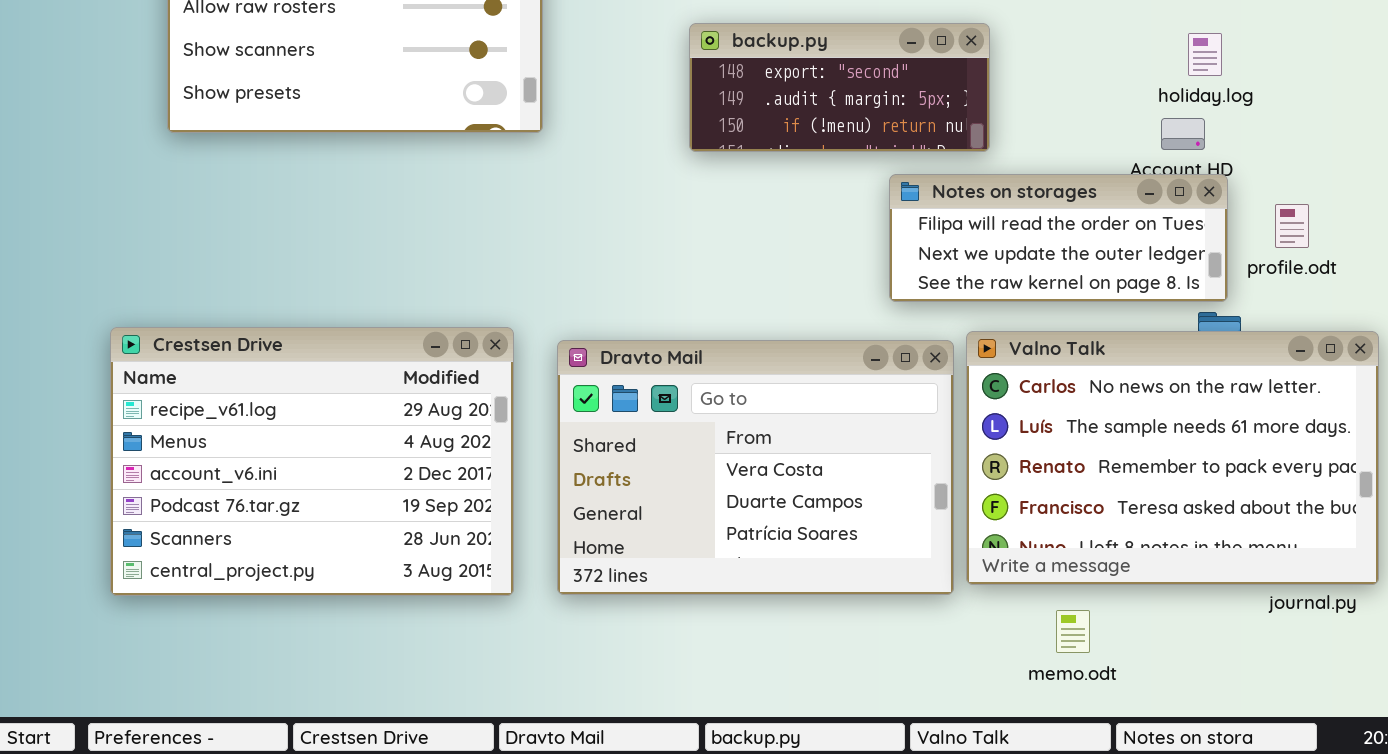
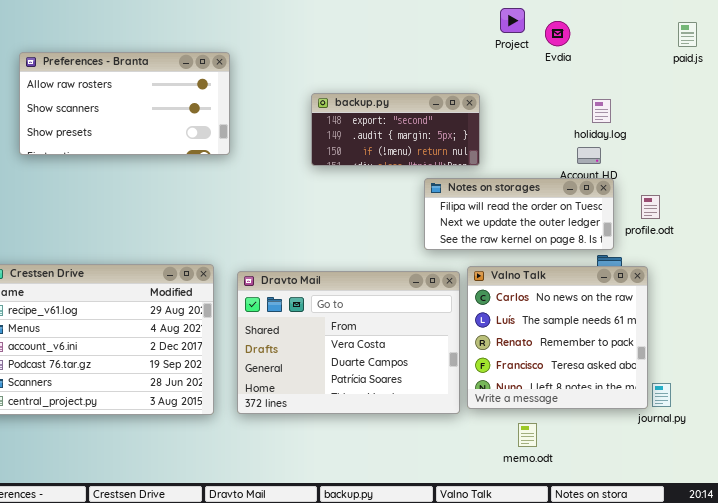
Valno Talk: [966,331,1379,585] -> [467,266,648,409], resized

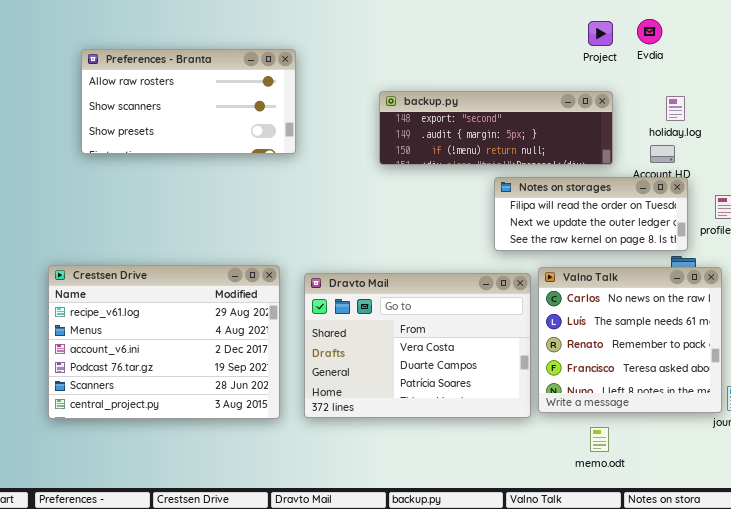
Project: [500,8,525,33] -> [588,21,613,46], moved
Evdia: [545,21,570,46] -> [637,19,662,44], moved
backup.py: [311,93,480,166] -> [379,91,613,165], resized

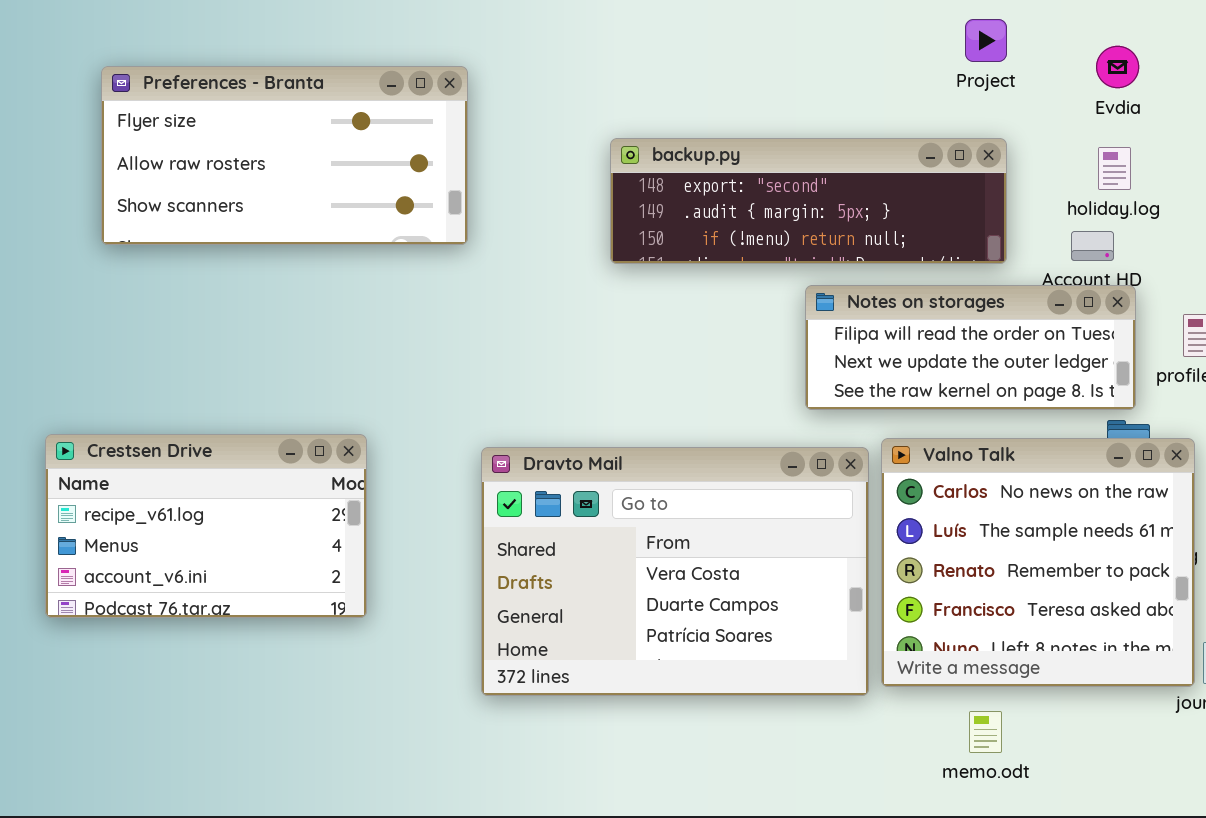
Evdia: [637,19,662,44] -> [1096,46,1139,88], moved
Preferences - Branta: [81,49,296,154] -> [101,66,468,245], scrolled up 1 row
Crestsen Drive: [48,265,280,419] -> [45,434,367,618], resized

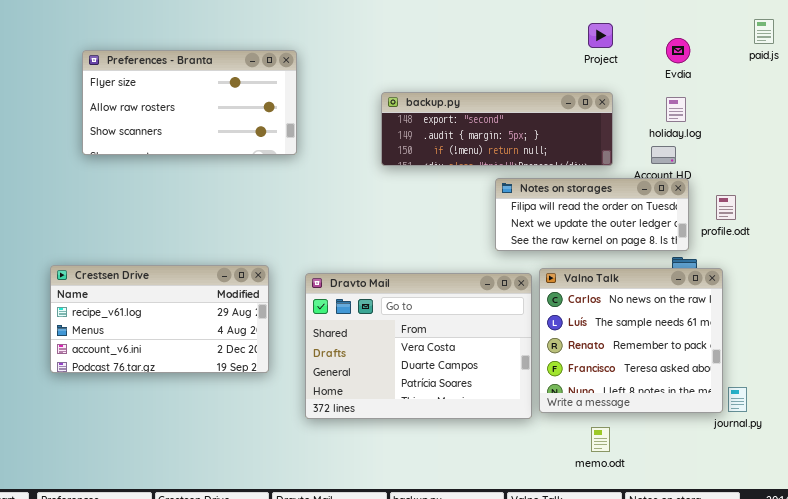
Crestsen Drive: [45,434,367,618] -> [50,265,269,373], resized

